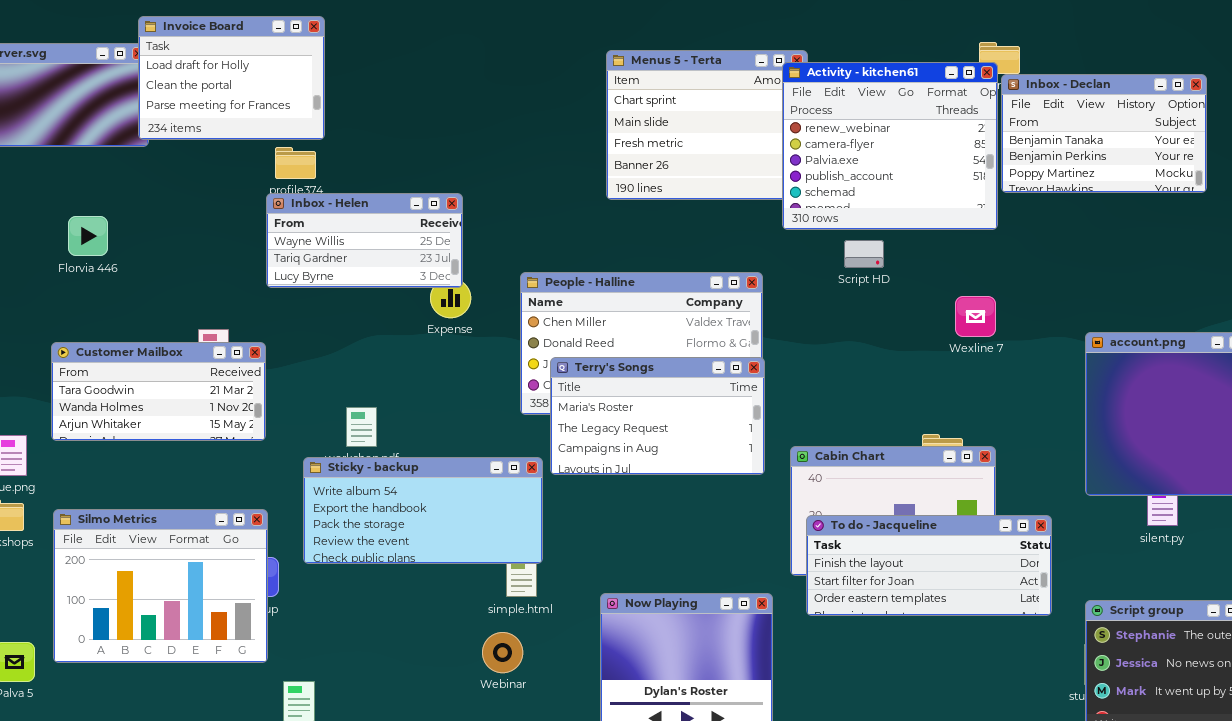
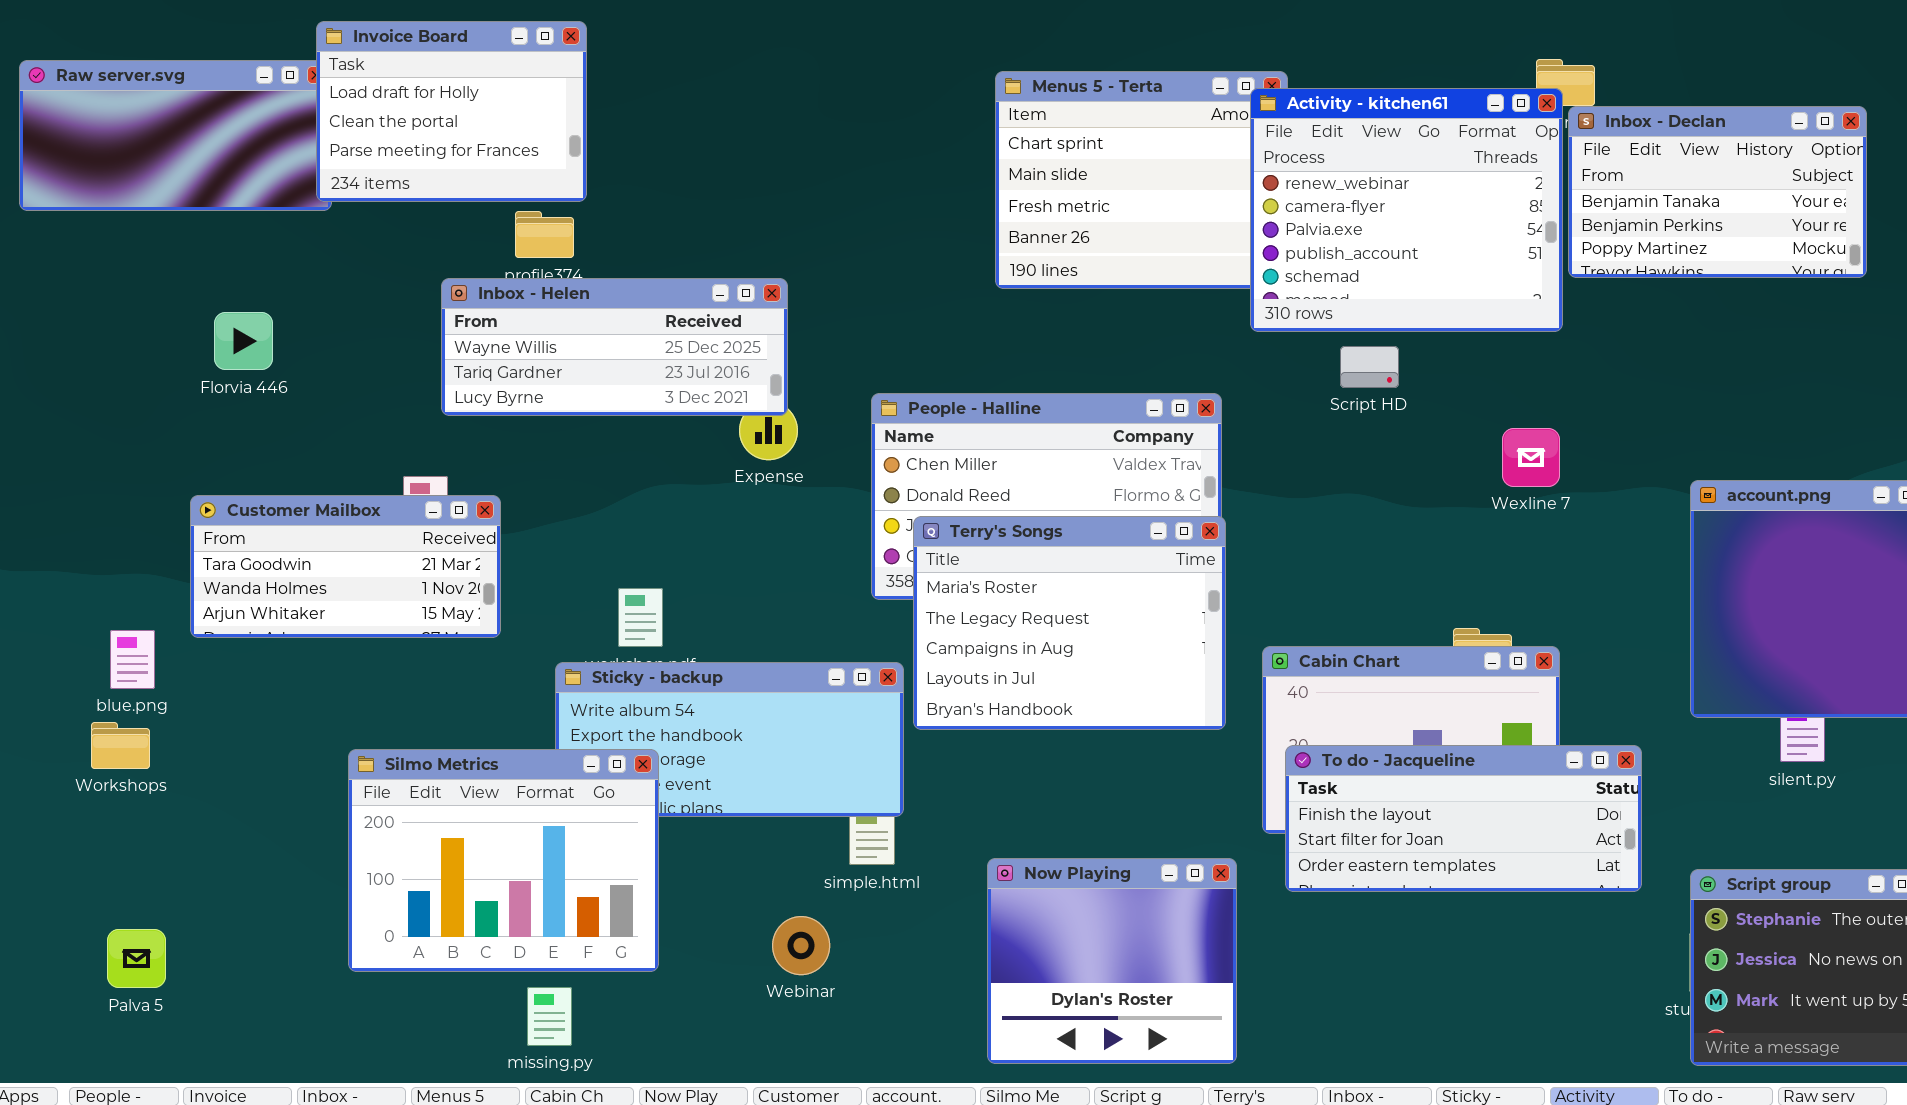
Inbox - Helen: [266,193,463,288] -> [441,278,788,416], resized
Terry's Songs: [550,357,765,475] -> [913,516,1226,730], resized
Silmo Metrics: [53,509,268,663] -> [348,749,659,972], moved
Webinar: [482,632,523,673] -> [772,916,830,975], moved

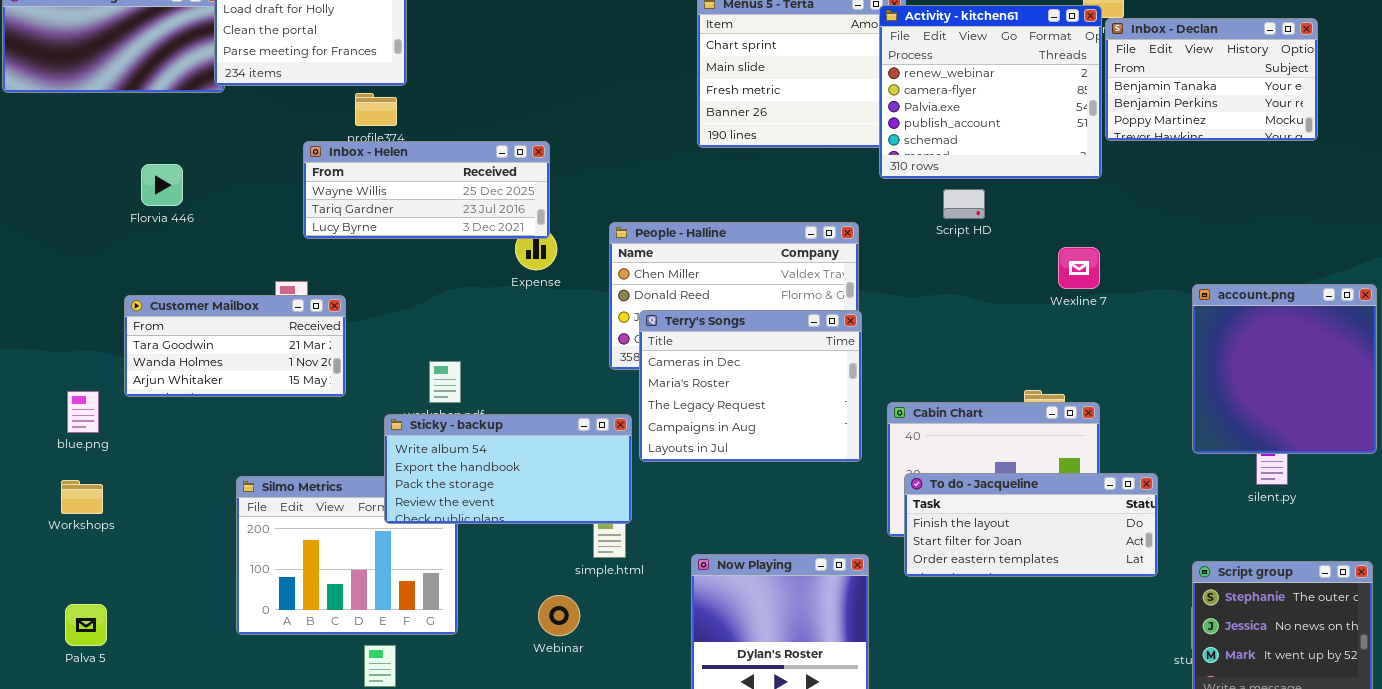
Terry's Songs: [913,516,1226,730] -> [639,310,862,462], scrolled up 1 row
Sticky - backup: [555,662,904,817] -> [384,414,632,524], raised
Workshops: [91,722,150,769] -> [61,480,103,514], moved

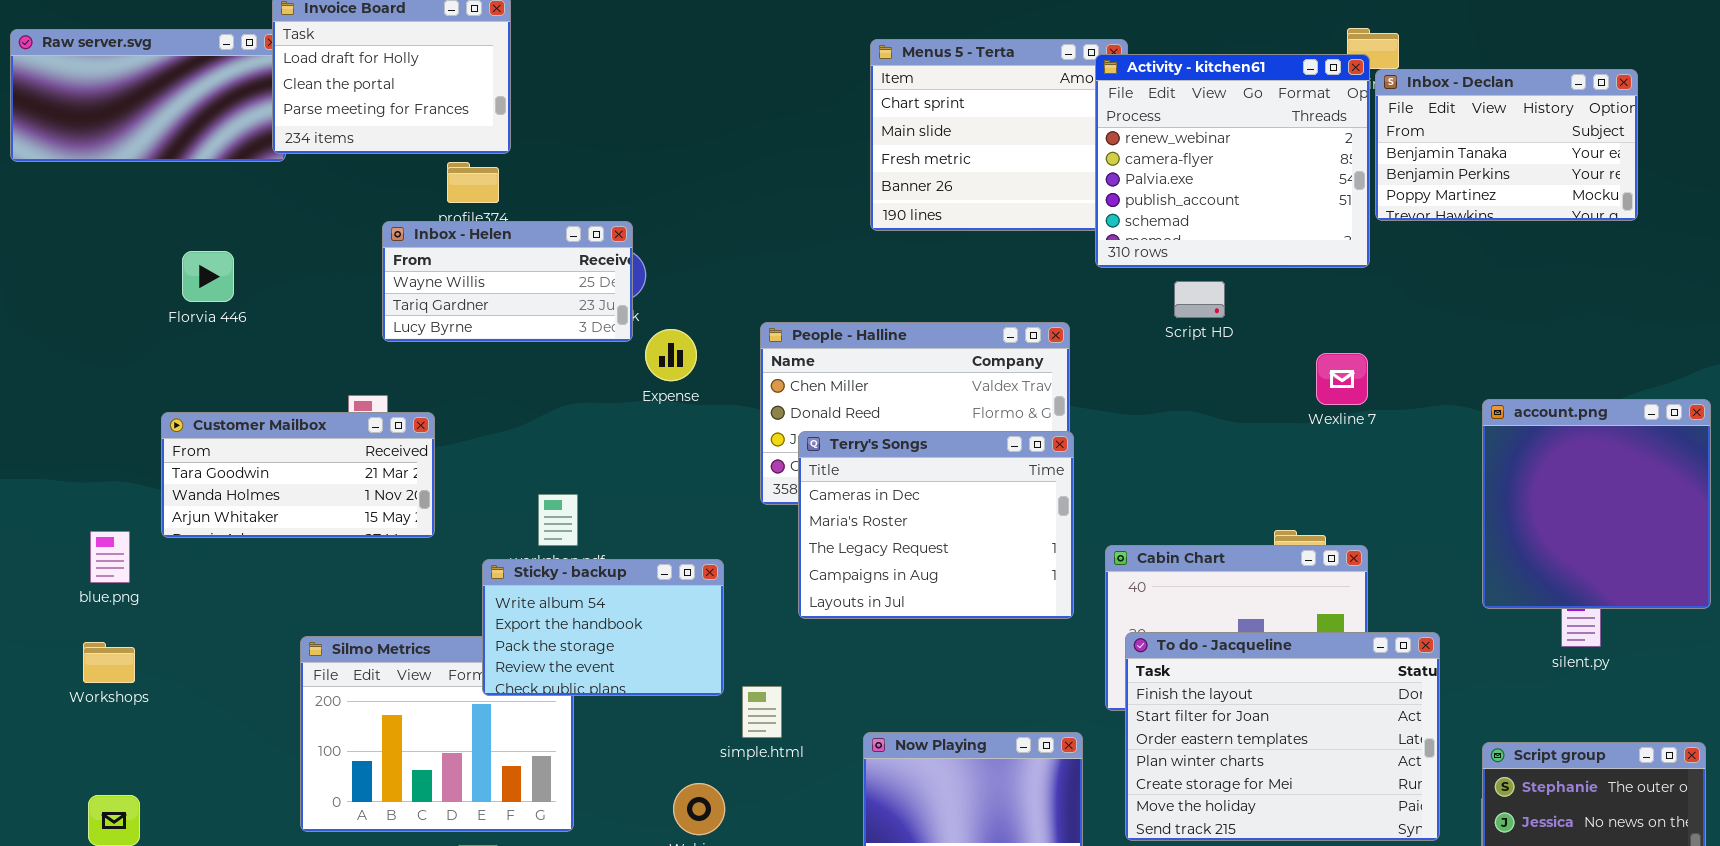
Inbox - Helen: [303,141,550,239] -> [382,221,633,342], resized
Sticky - backup: [384,414,632,524] -> [482,559,724,696], resized
To do - Jacqueline: [904,473,1158,577] -> [1125,632,1440,841], resized

